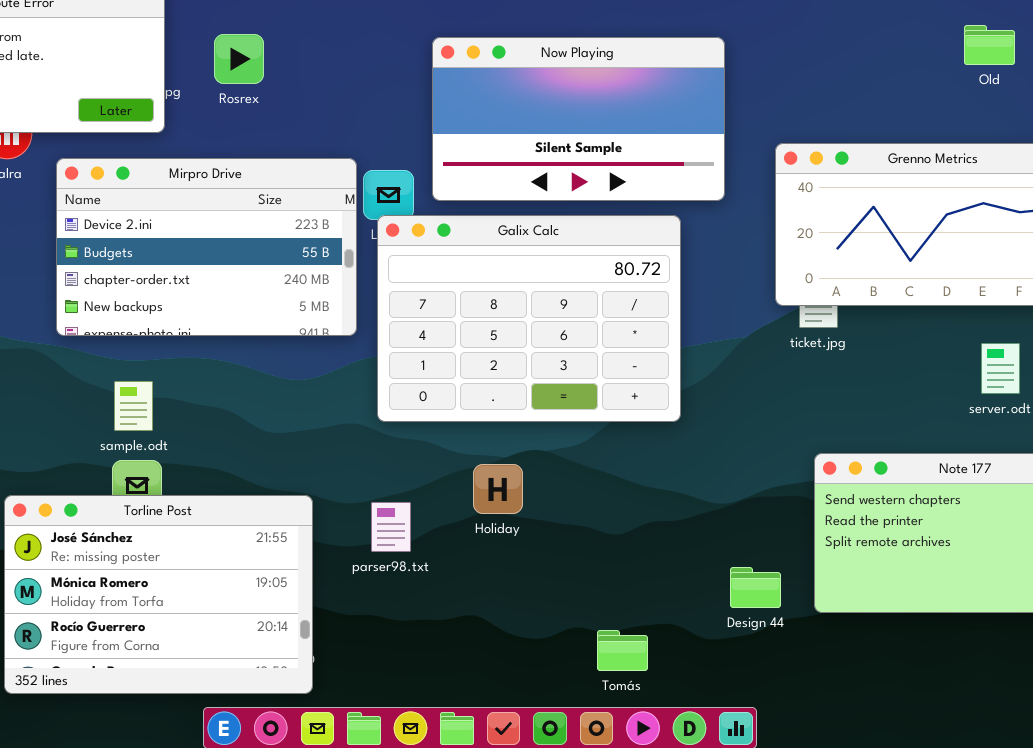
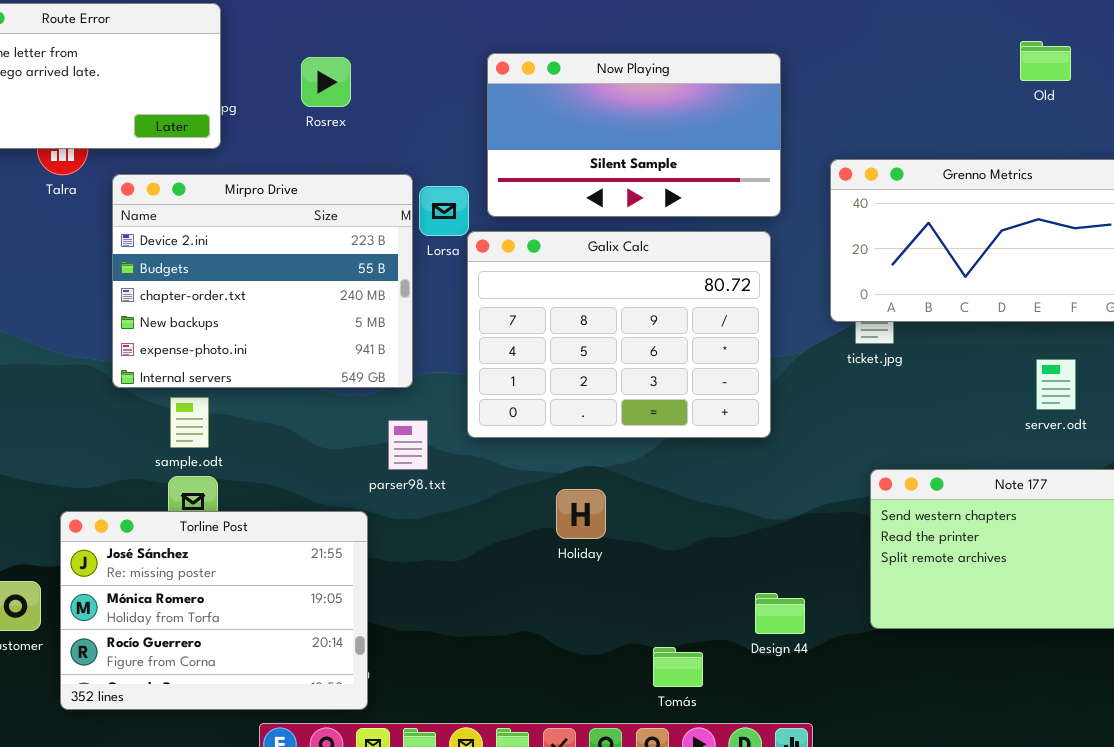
Rosrex: [214,34,264,84] -> [301,57,351,107], moved
Mirpro Drive: [56,158,357,336] -> [112,174,413,388], resized
Galix Calc: [377,215,681,422] -> [467,231,771,438], moved
Holiday: [473,464,523,514] -> [556,489,606,539], moved
parser98.txt: [371,502,411,552] -> [388,420,428,470], moved
Design 44: [730,567,781,608] -> [755,593,805,634], moved

